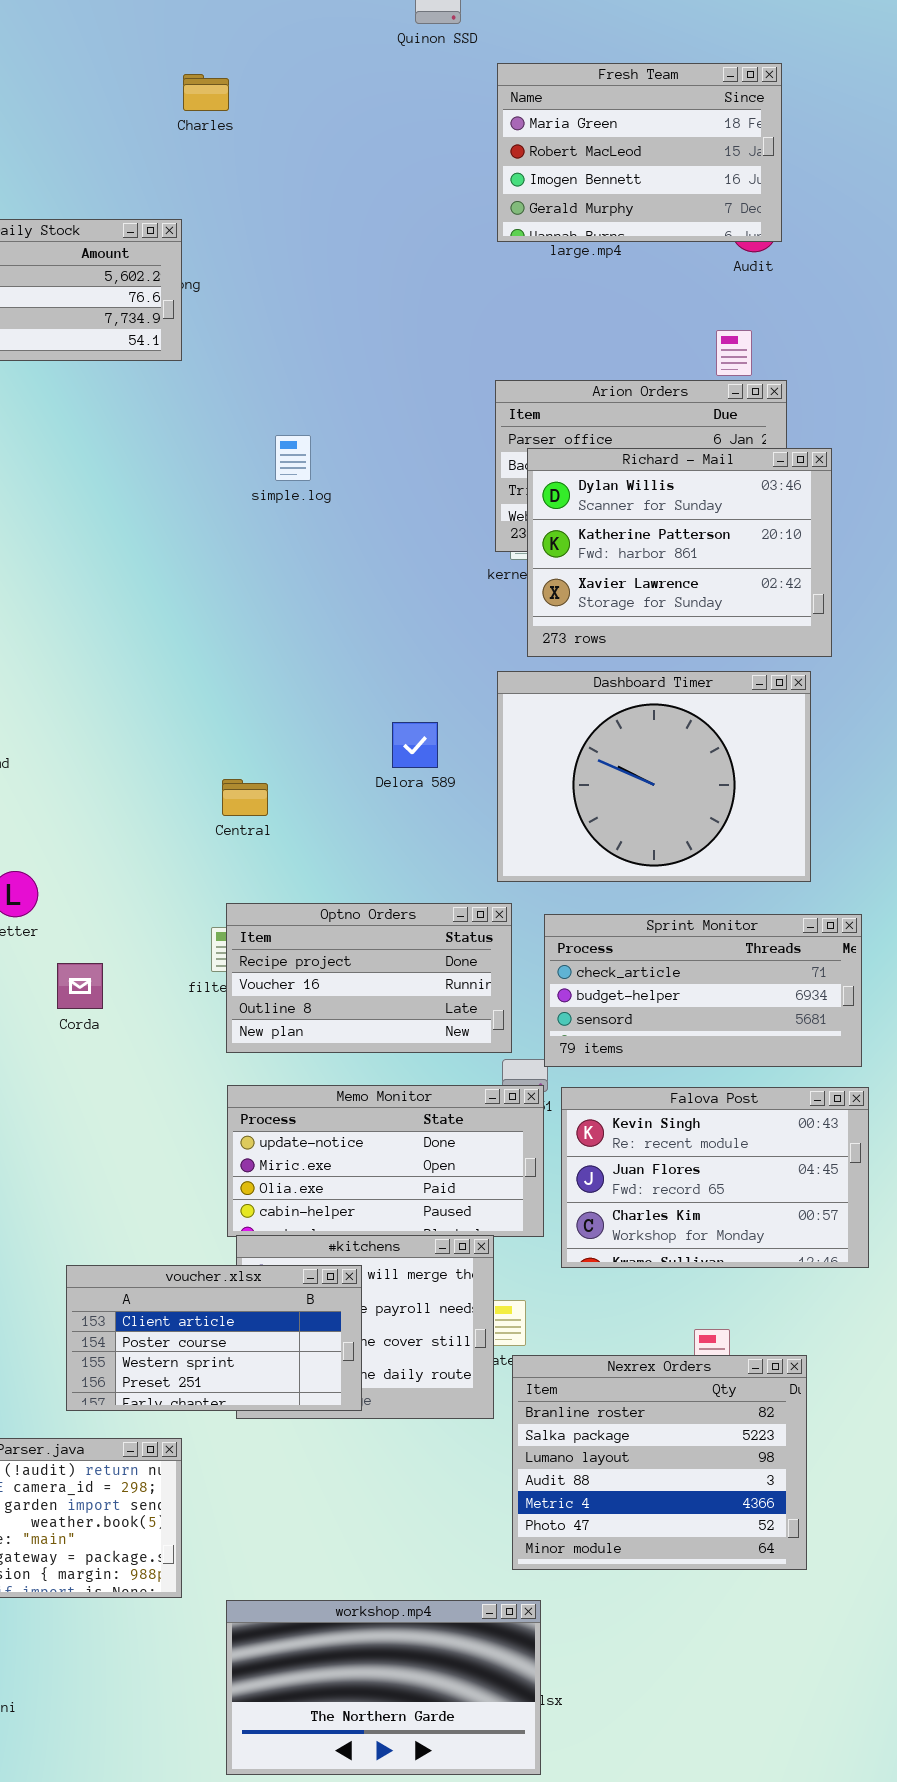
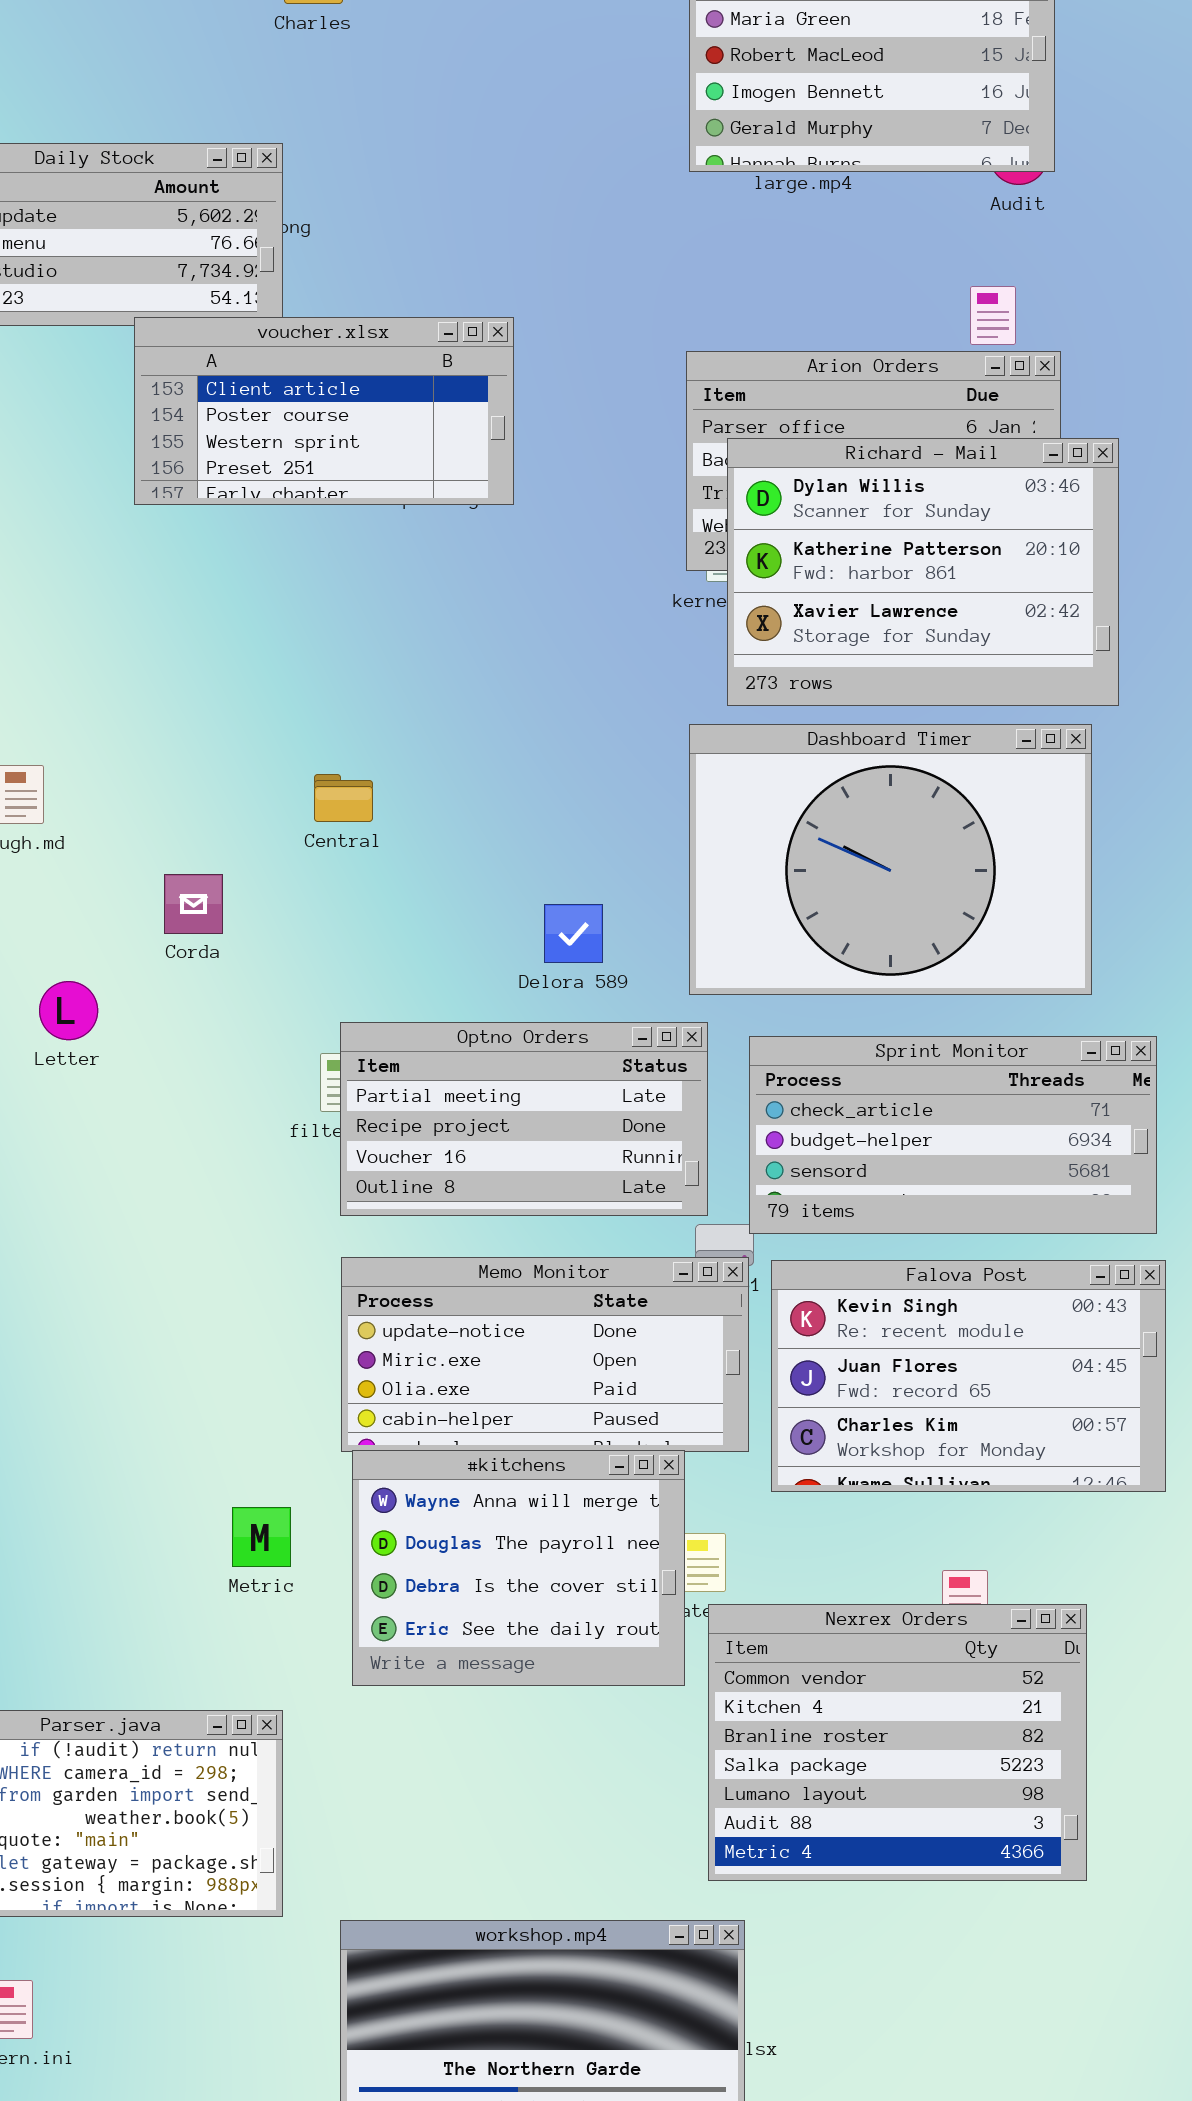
Delora 589: [392,722,438,768] -> [544,904,603,963], moved
Central: [222,779,268,816] -> [314,774,373,822], moved
Optno Orders: [226,903,512,1053] -> [340,1022,708,1216], scrolled up 1 row
Corda: [57,963,103,1009] -> [164,874,223,934], moved
voucher.xlsx: [66,1265,362,1411] -> [134,317,514,505], moved
Nexrex Orders: [512,1355,807,1570] -> [708,1604,1087,1881], scrolled up 2 rows

